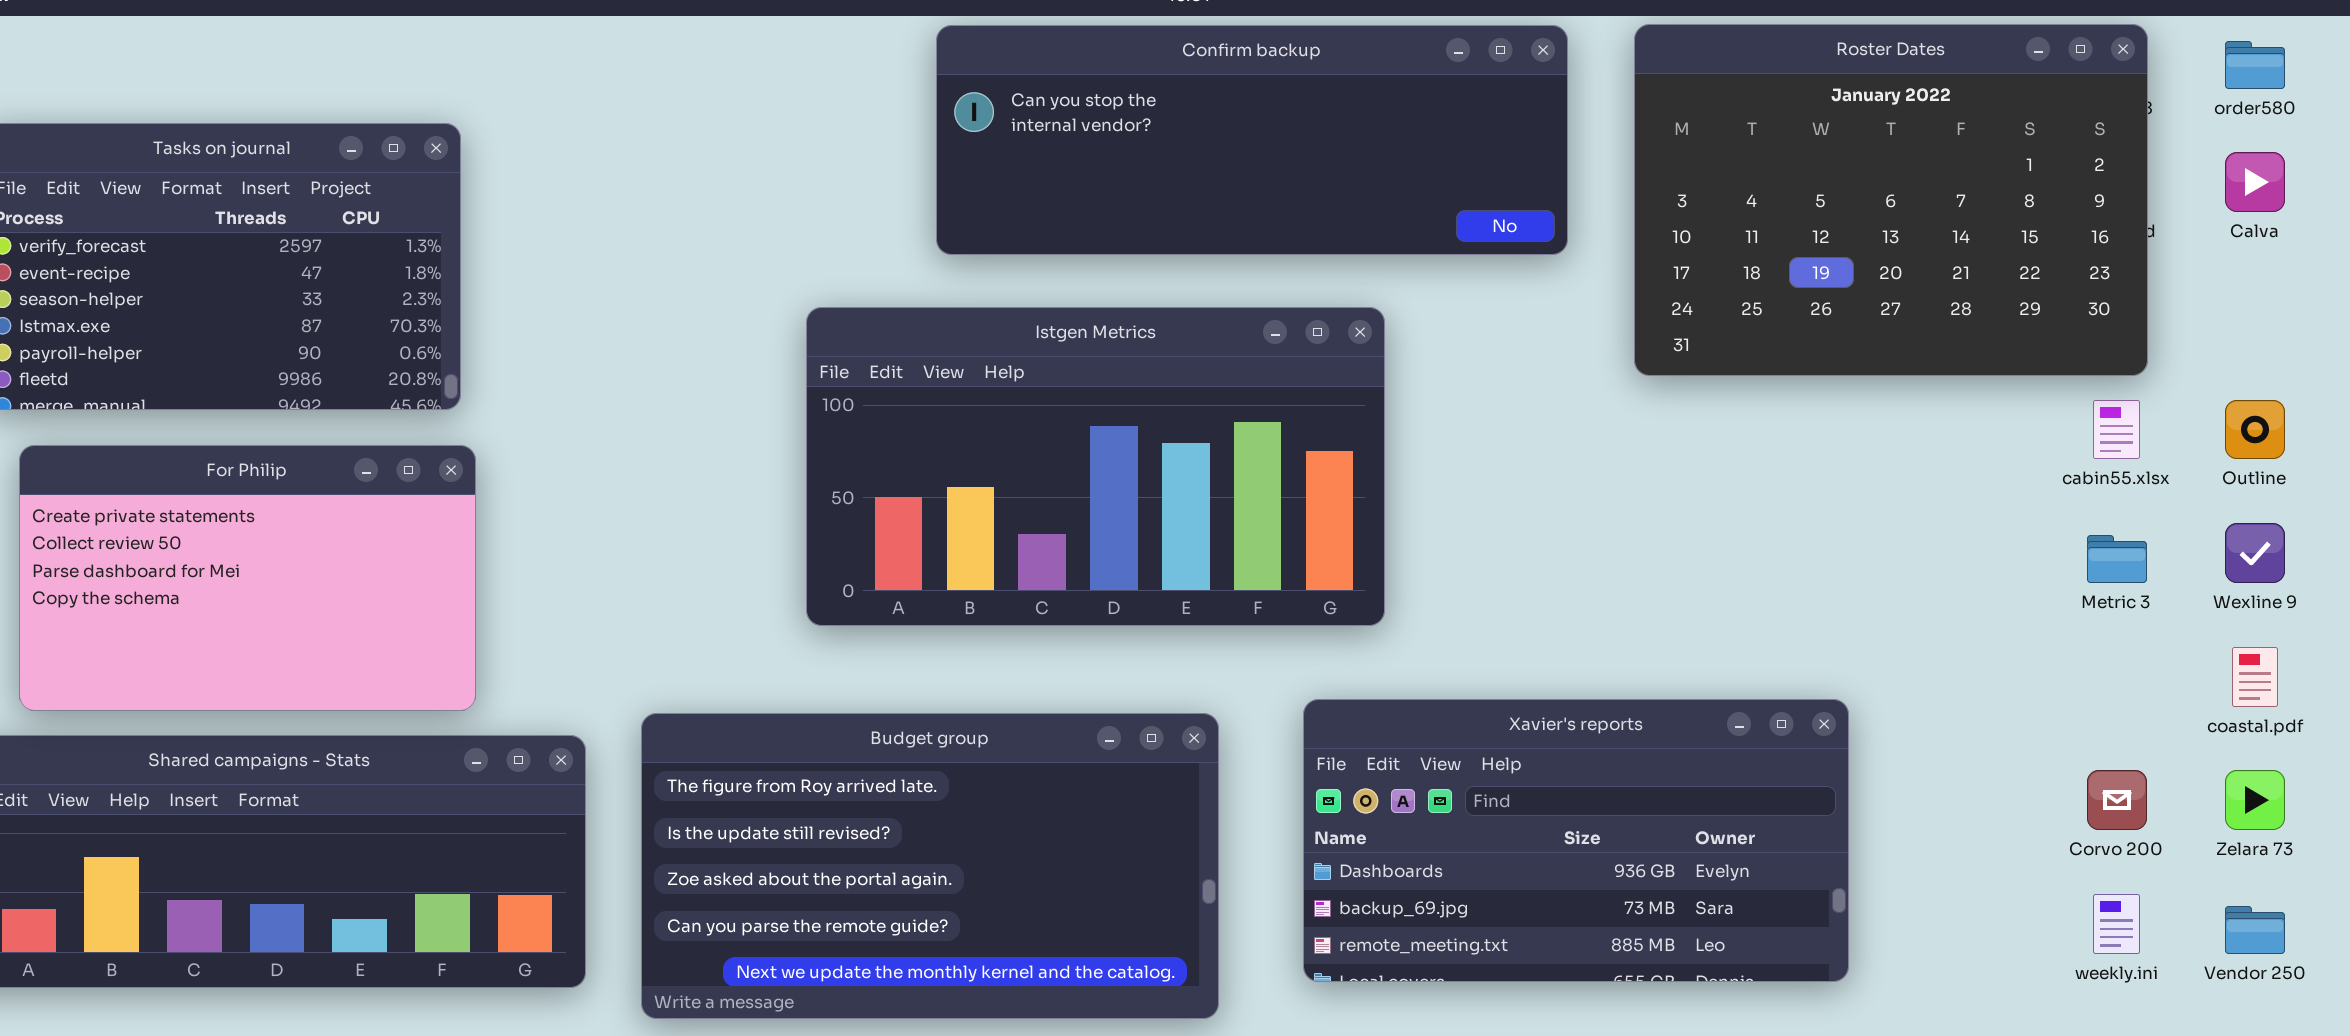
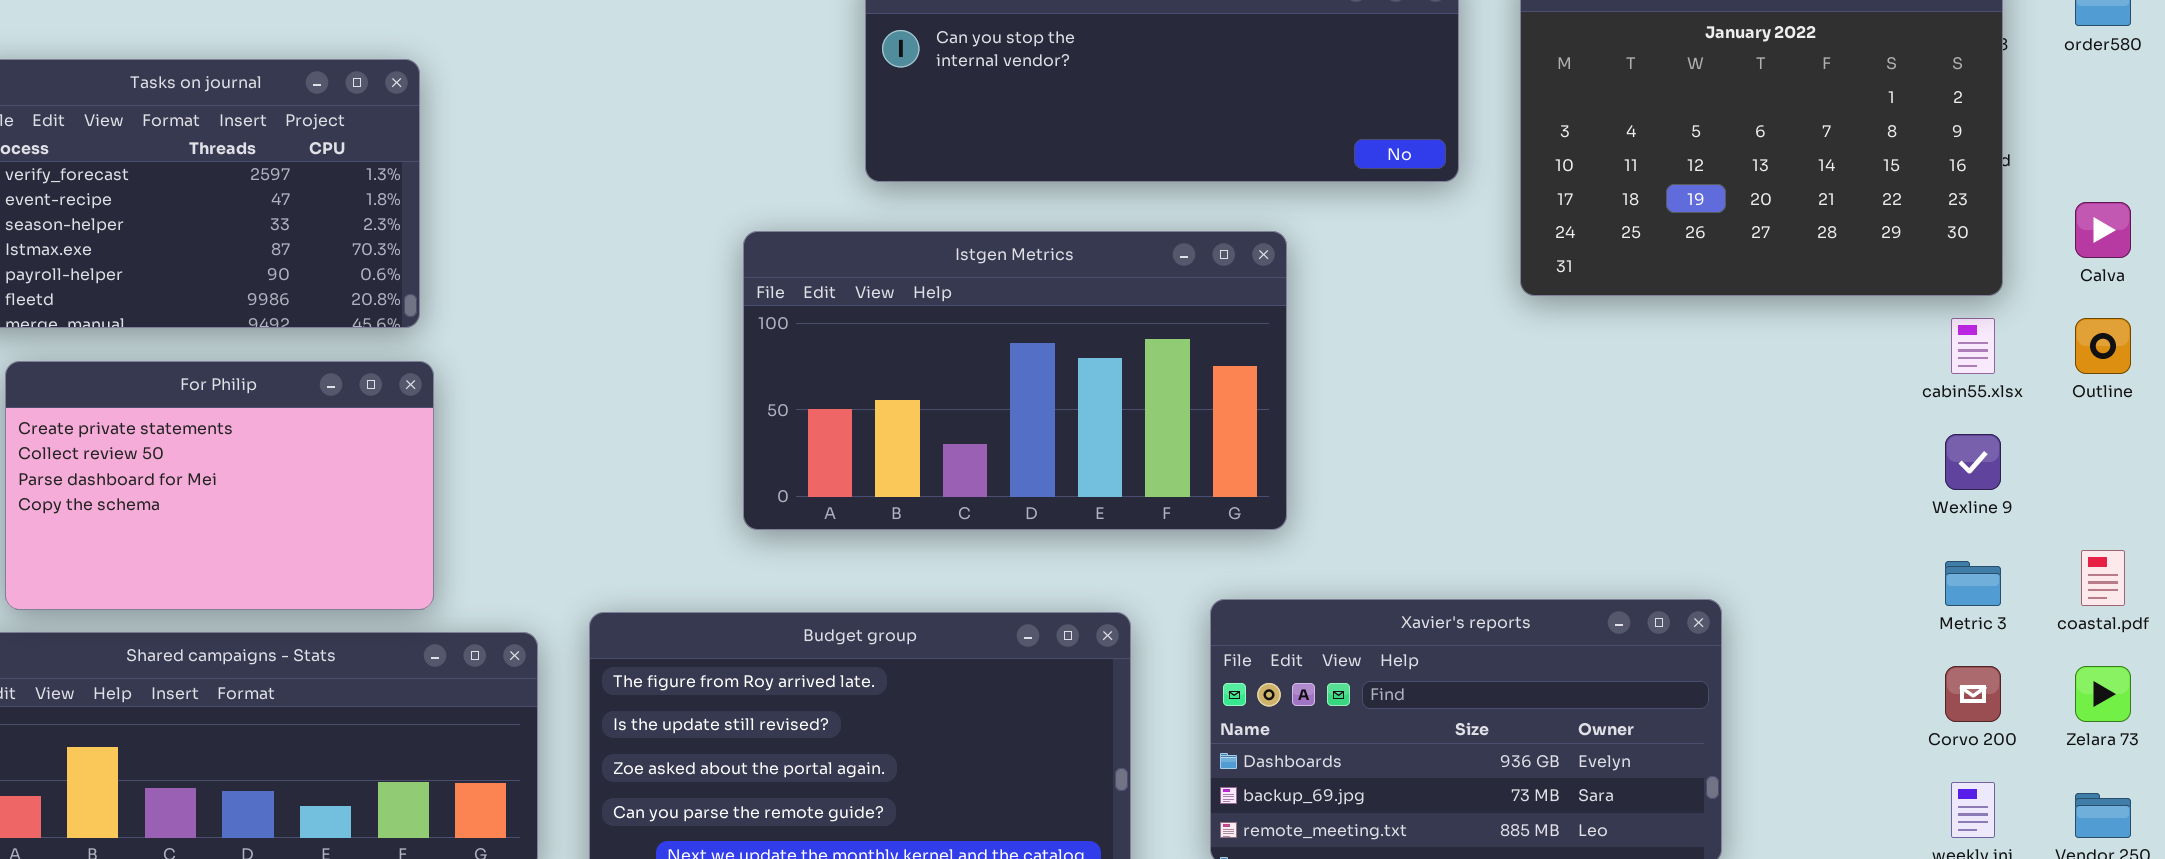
Calva: [2225,152,2285,212] -> [2075,202,2131,258], moved
Wexline 9: [2225,523,2285,583] -> [1945,434,2001,490], moved
Metric 3: [2087,535,2147,583] -> [1945,561,2001,606], moved

